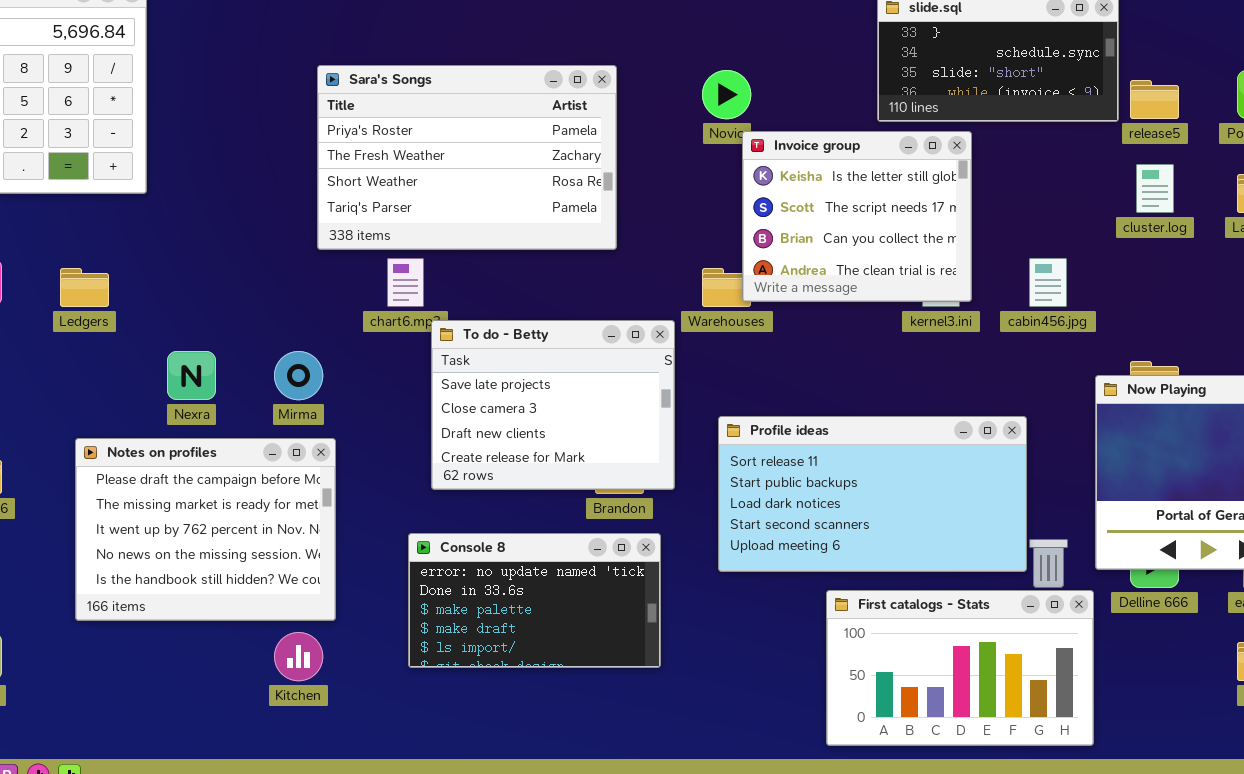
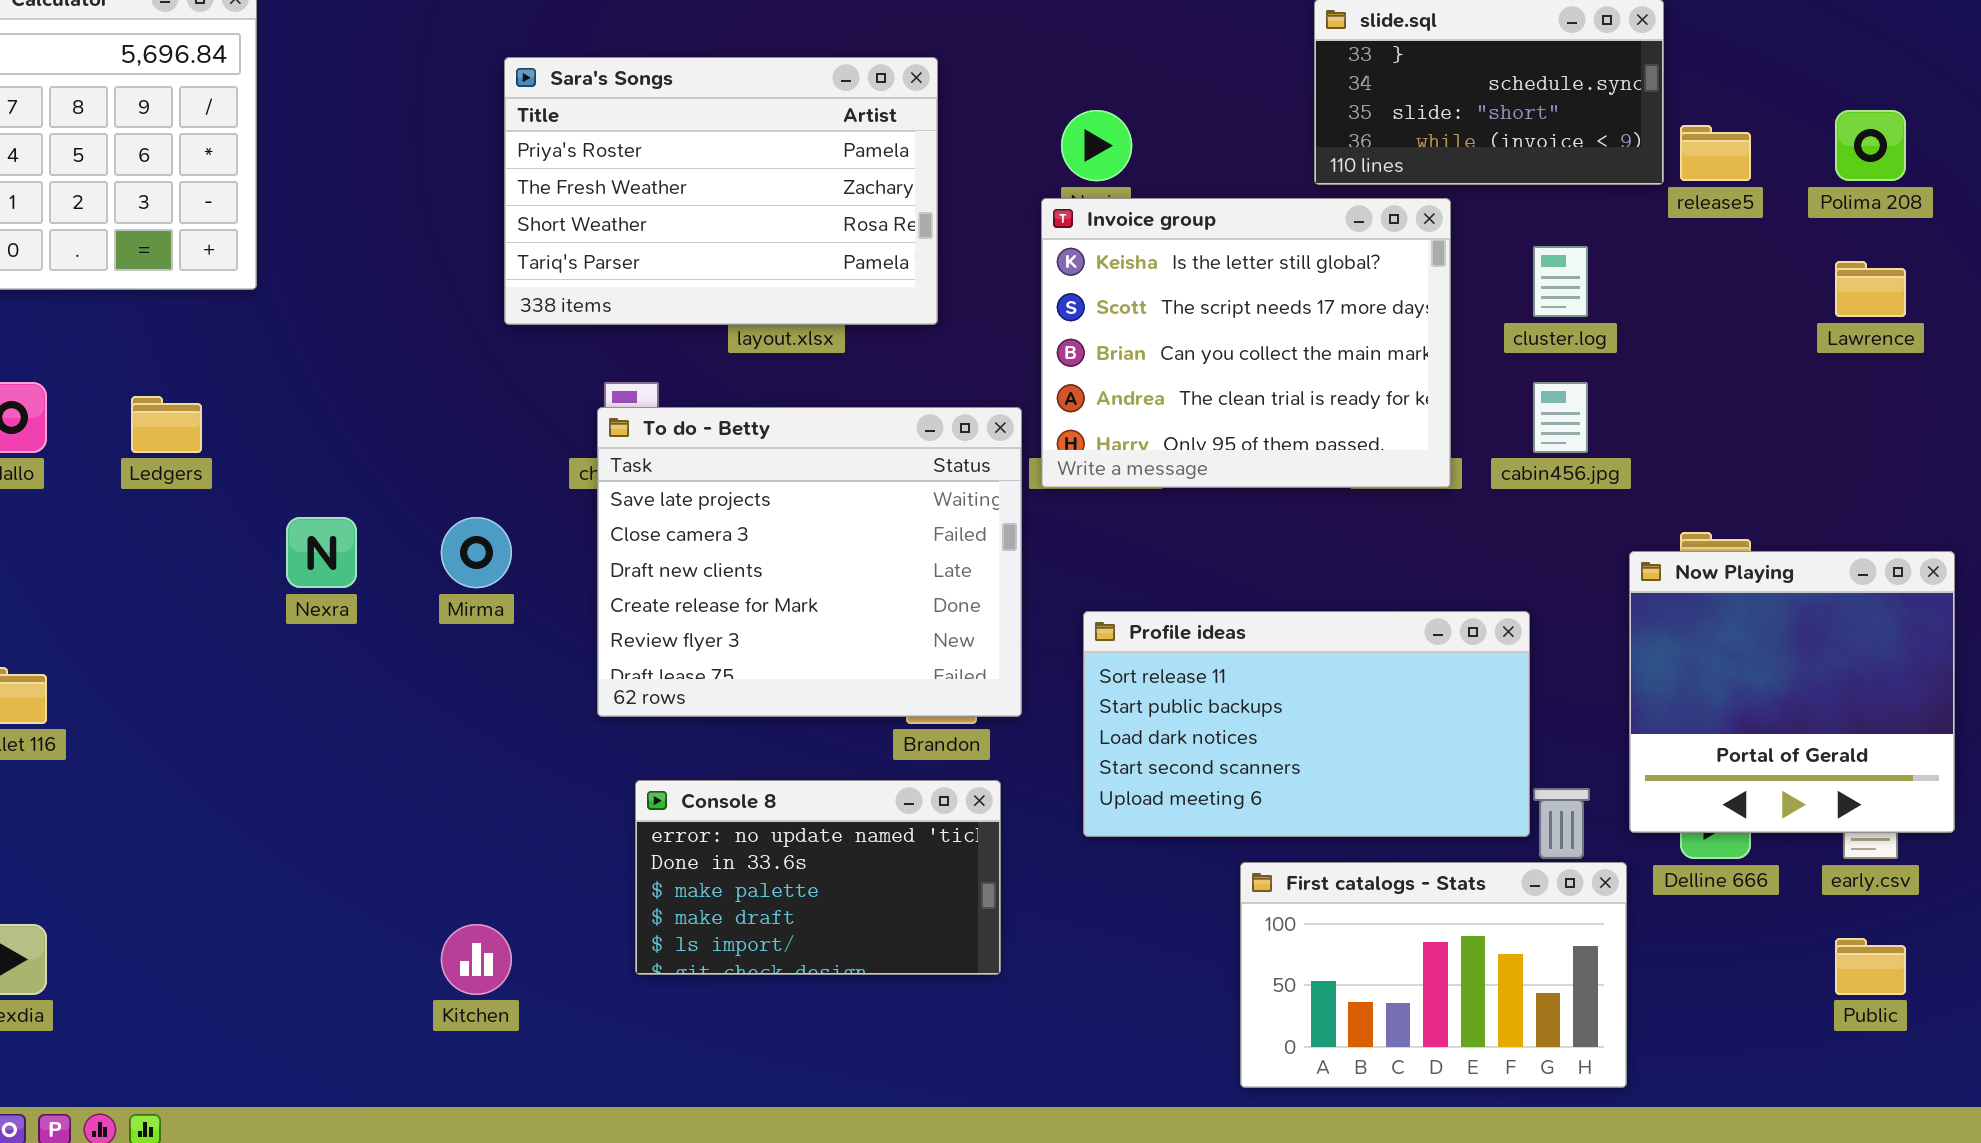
Sara's Songs: [317,65,617,250] -> [504,57,938,325], moved
Invoice group: [742,131,972,302] -> [1041,198,1451,488], resized
cluster.log: [1136,164,1174,213] -> [1533,246,1588,317], moved
To do - Betty: [431,320,675,490] -> [597,407,1022,717], resized
Notes on profiles: [75,438,336,621] -> none, closed

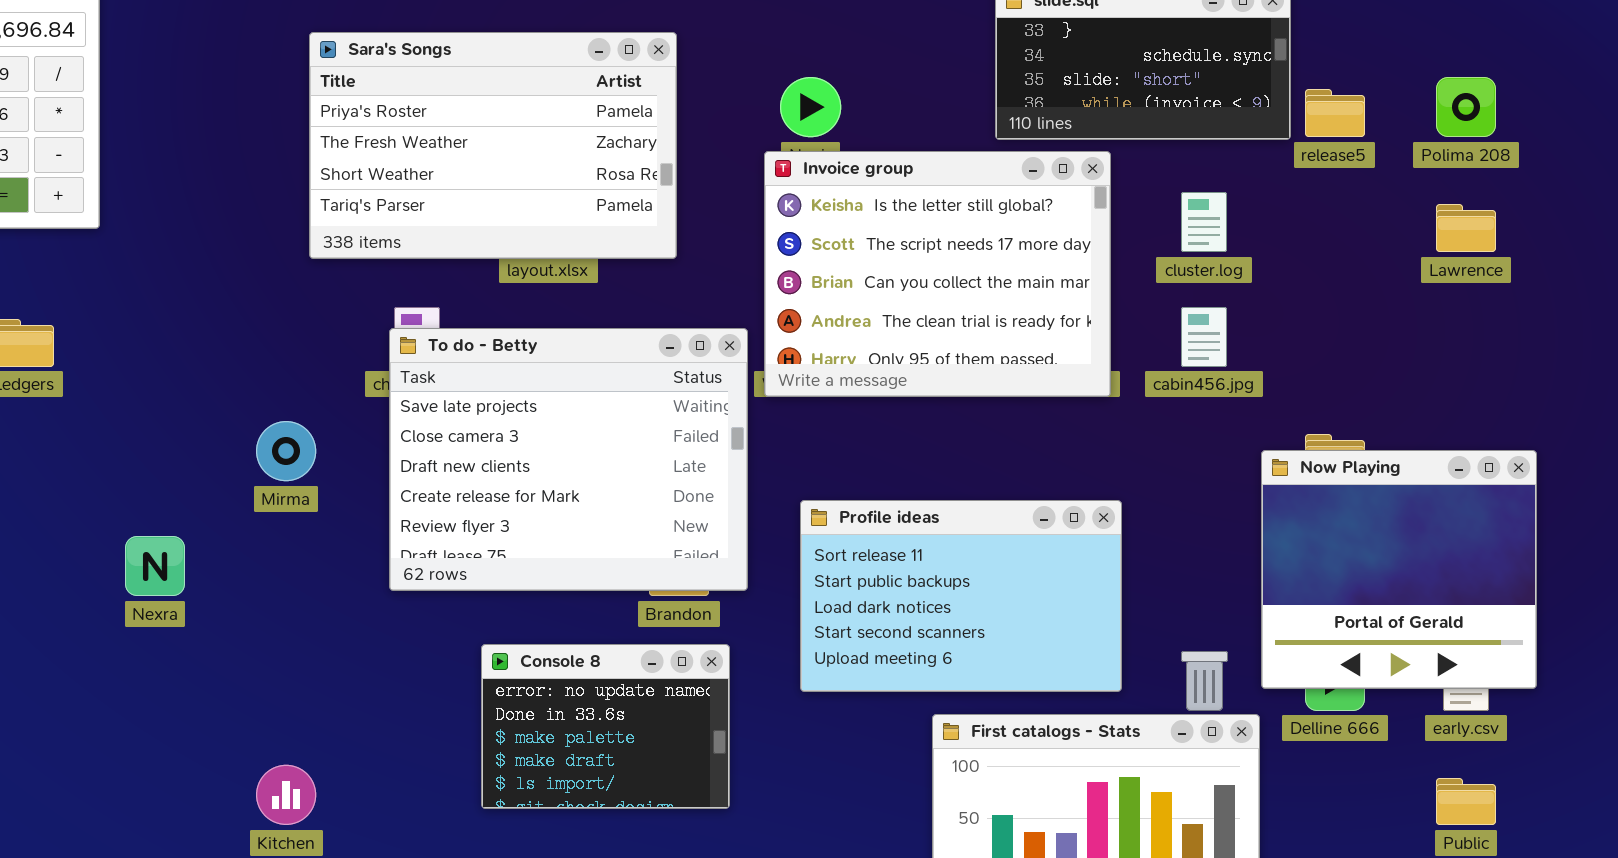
Nexra: [286,517,357,588] -> [125,536,185,596], moved
Profile ideas: [1083,611,1530,837] -> [800,500,1122,692], resized
Console 8: [635,780,1001,975] -> [481,644,730,809], resized

